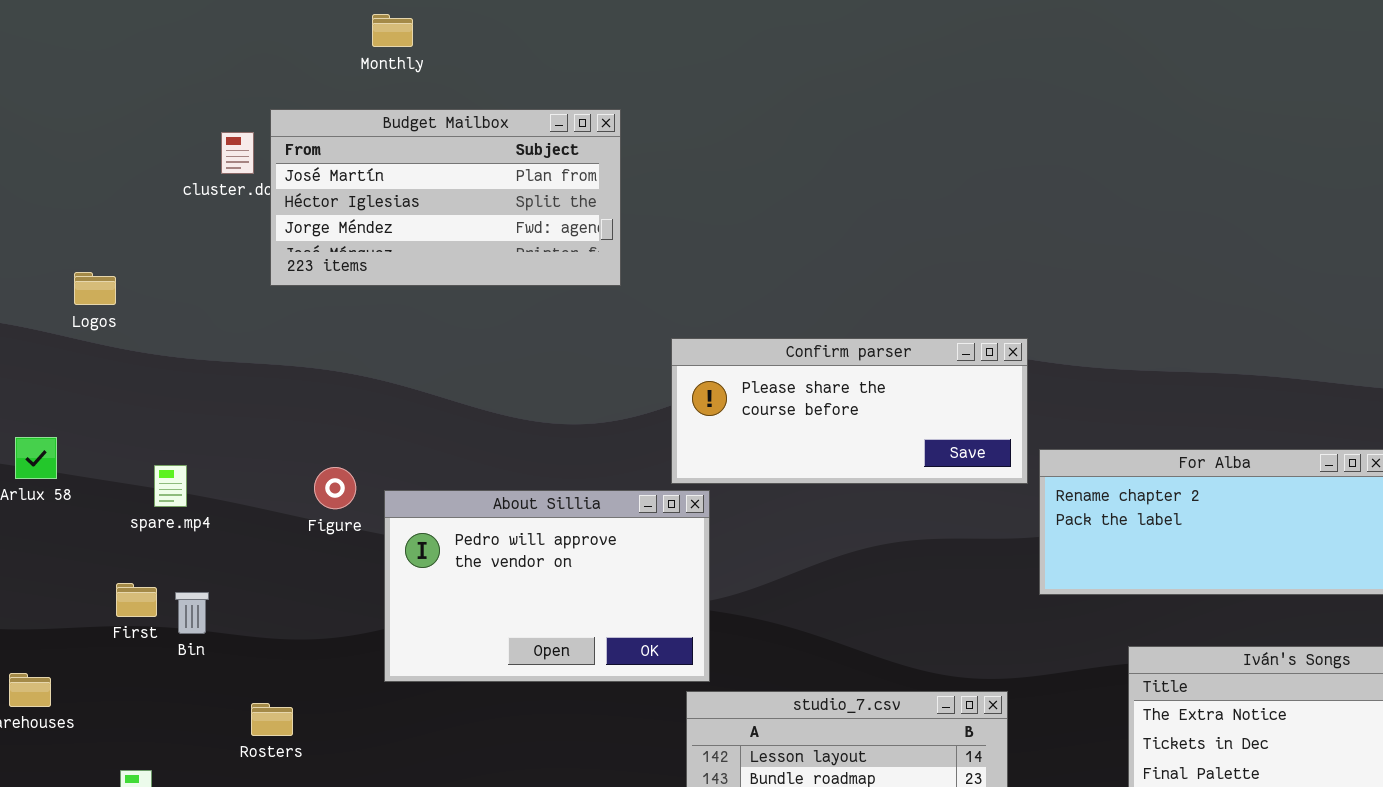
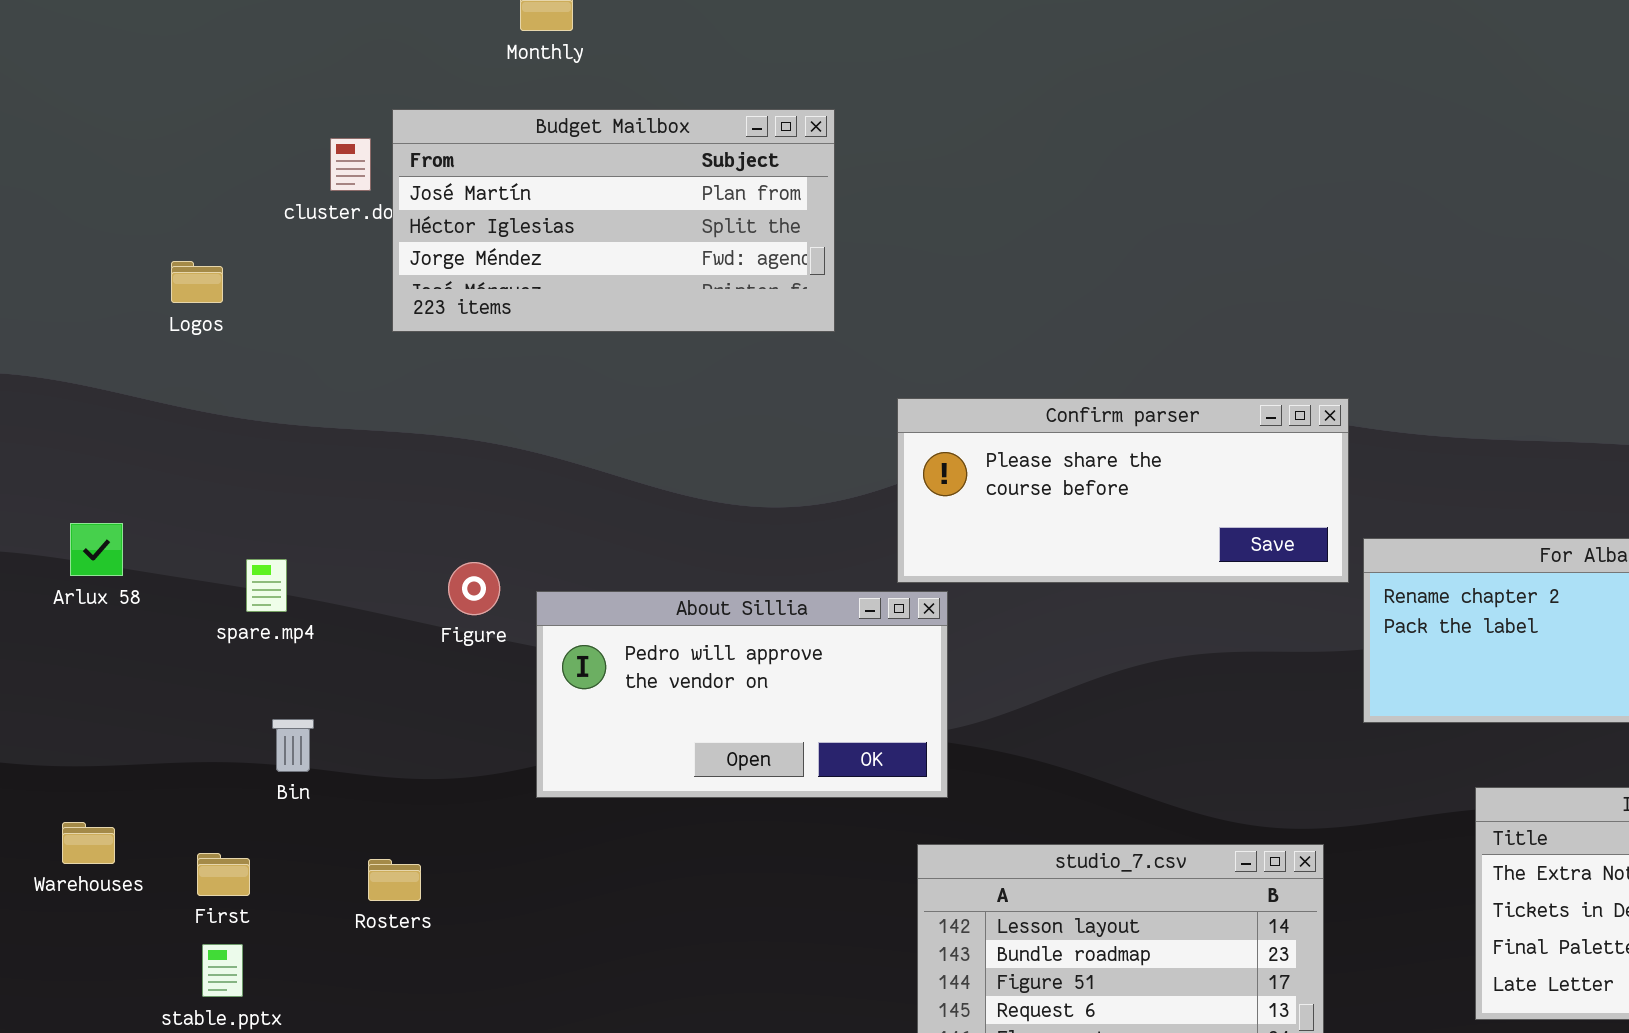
Logos: [74,272,116,305] -> [171,261,223,303], moved
About Sillia: [384,490,710,682] -> [536,591,948,798], resized
First: [116,583,157,617] -> [197,853,250,896], moved

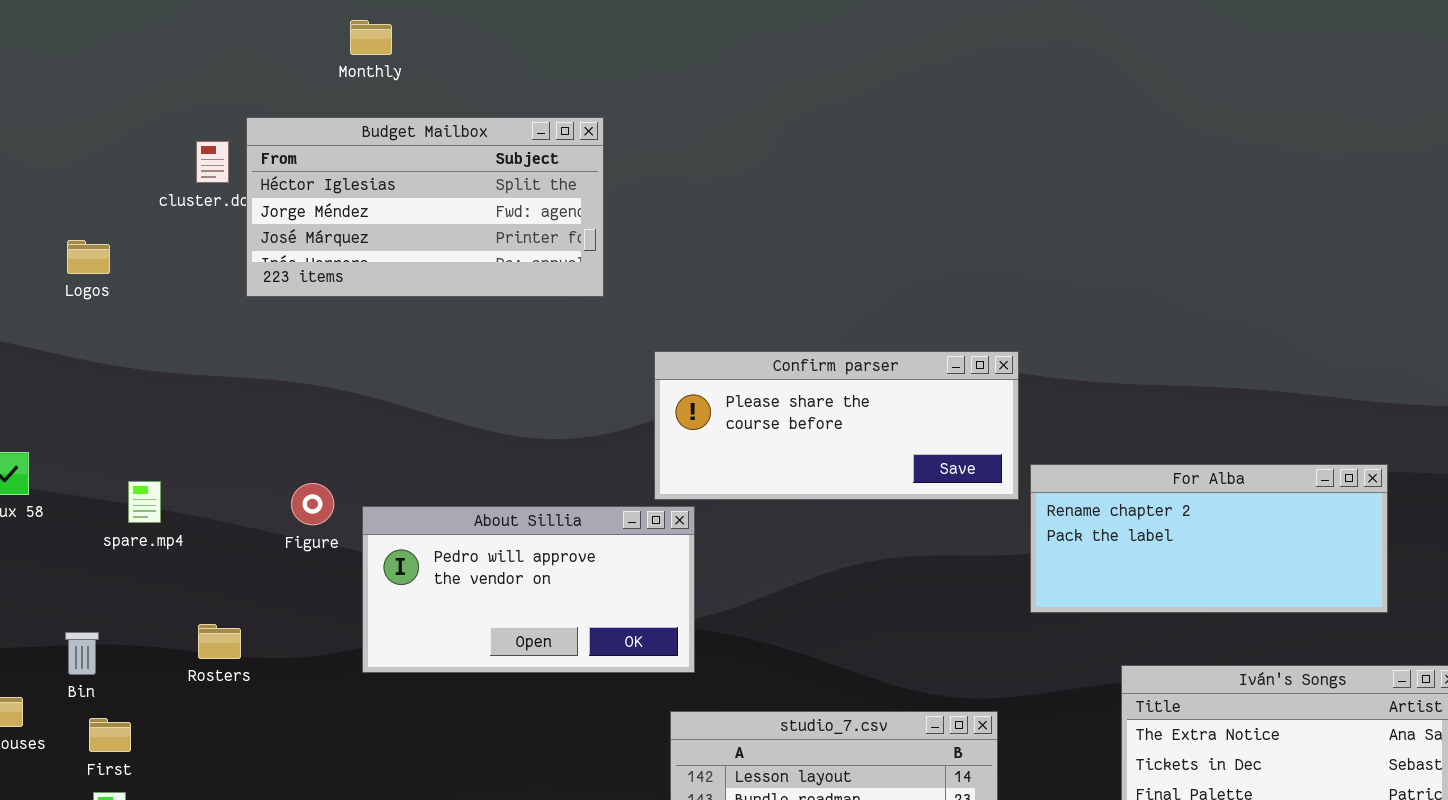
Budget Mailbox: [392,109,835,332] -> [246,117,604,297], scrolled down 1 row
Bin: [272,719,314,772] -> [65,632,99,675], moved
Rosters: [368,859,421,901] -> [198,624,241,659], moved

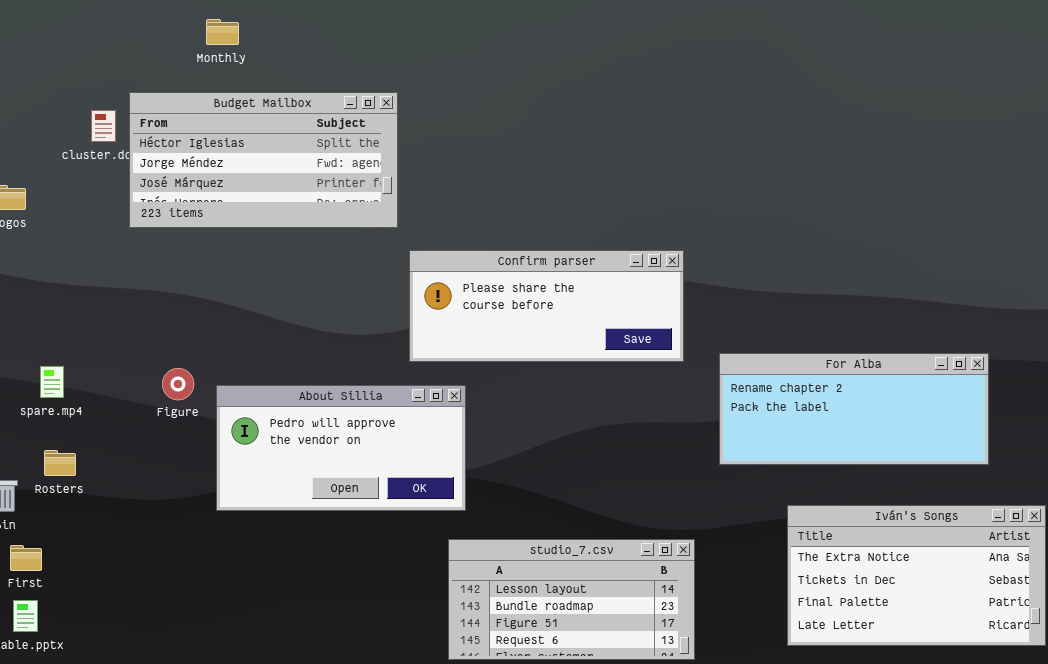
Confirm parser: [654,351,1019,500] -> [409,250,684,362], moved
Rosters: [198,624,241,659] -> [44,450,76,476], moved

